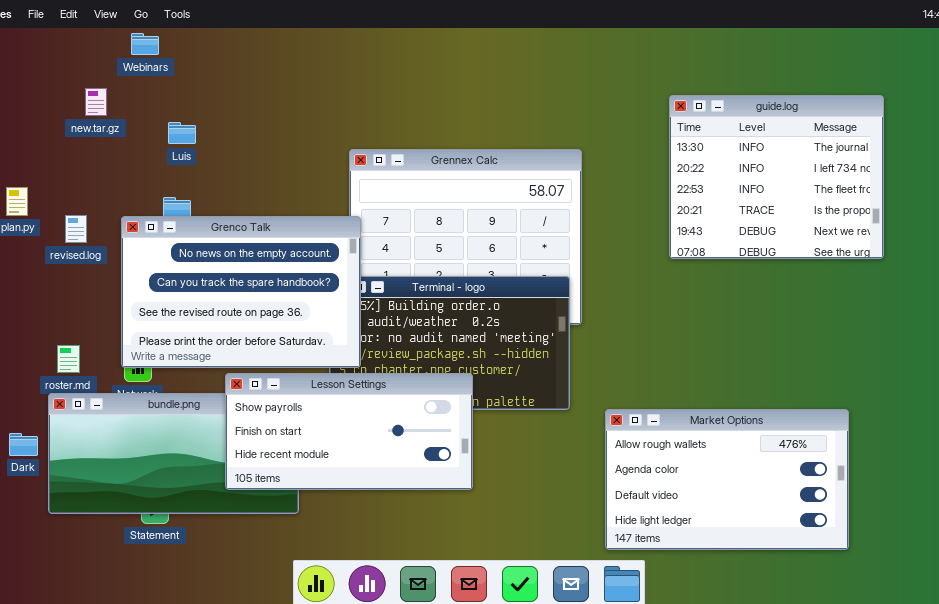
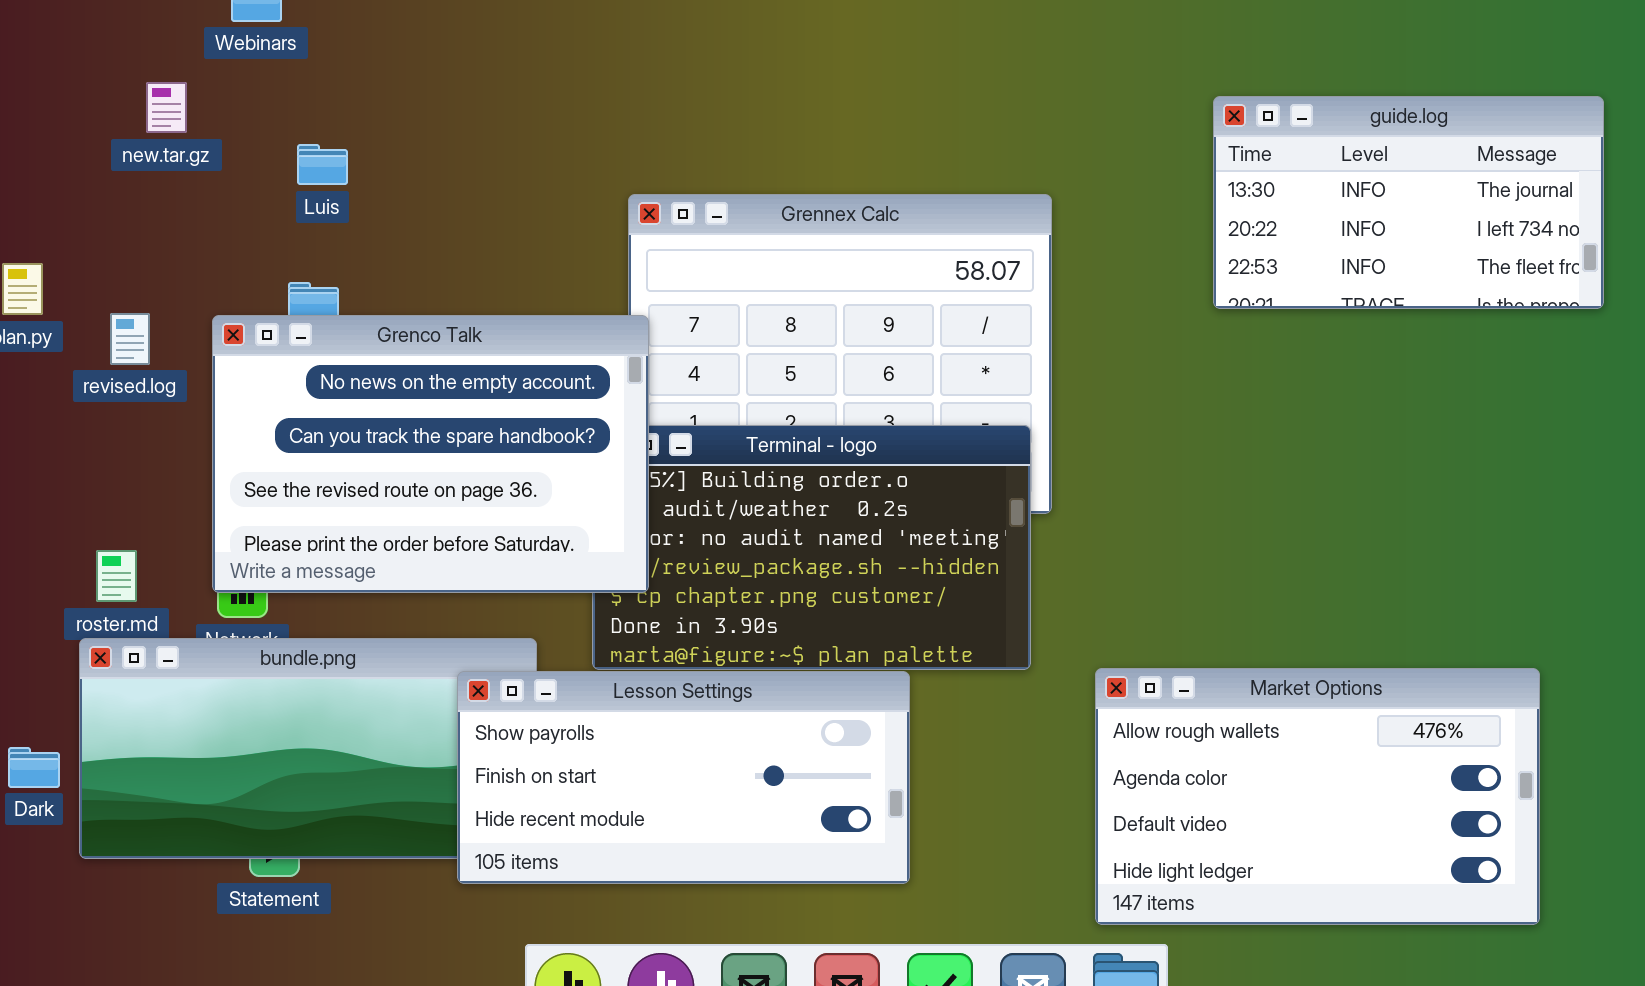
guide.log: [669,95,884,259] -> [1213,96,1604,309], resized
Lesson Settings: [225,373,473,490] -> [457,671,910,884], moved
Dark: [9,433,38,456] -> [8,747,60,788], moved

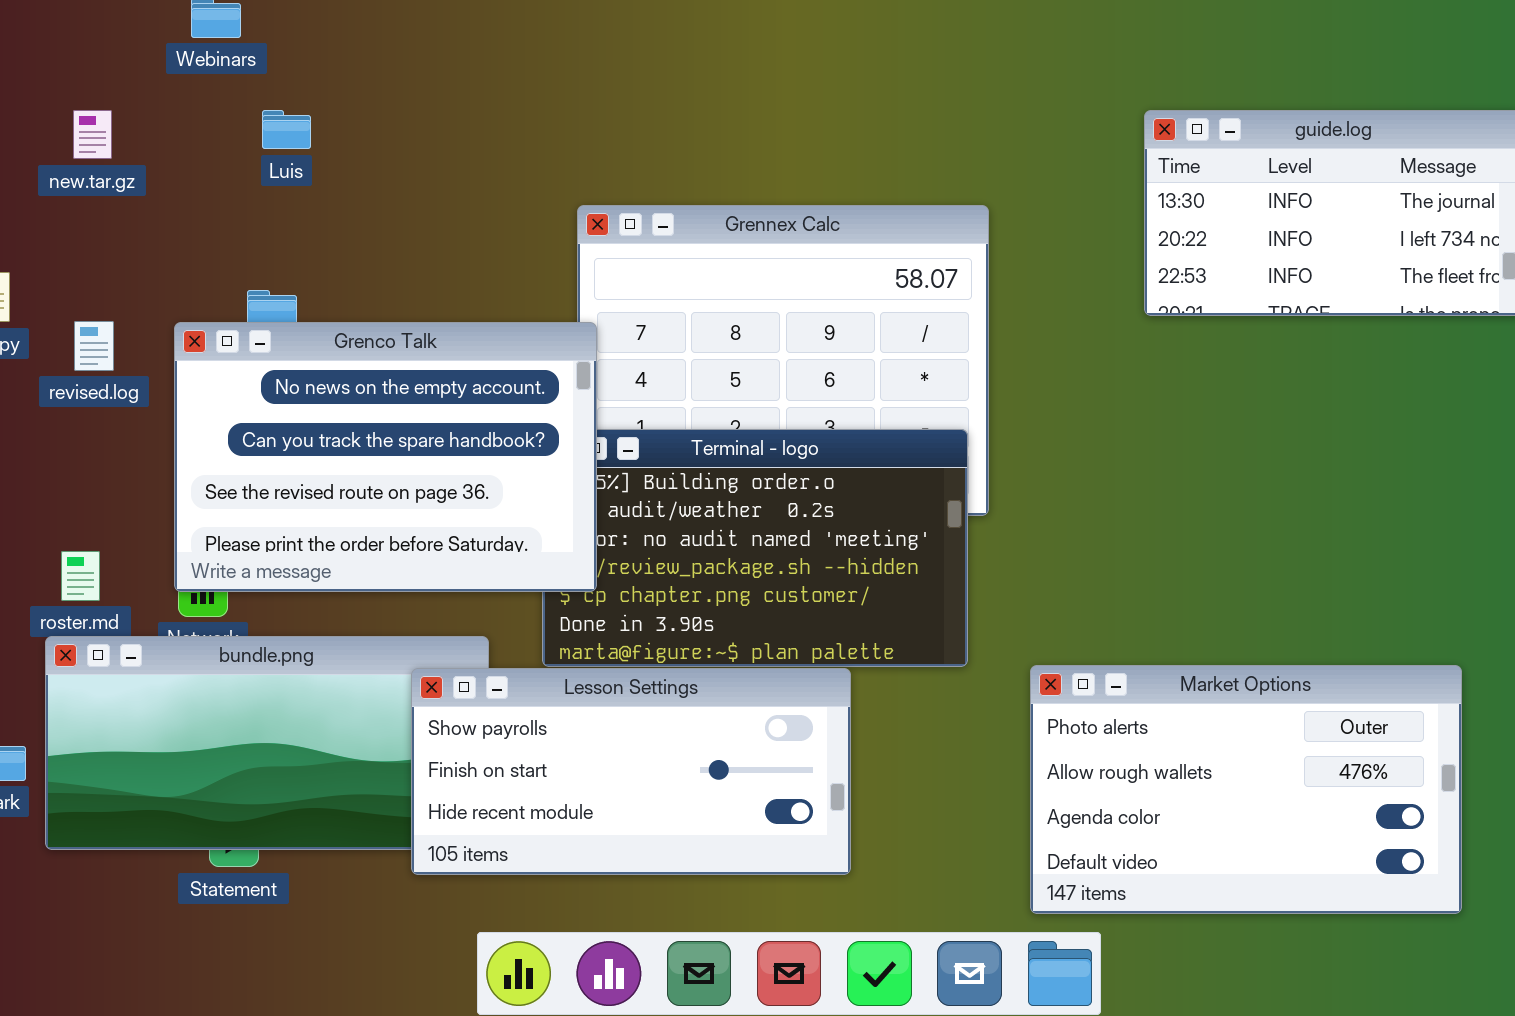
new.tar.gz: [146,82,187,133] -> [73,110,112,159], moved
Luis: [297,144,348,185] -> [262,110,311,149], moved
Market Options: [1095,668,1540,925] -> [1030,665,1462,914], scrolled up 1 row

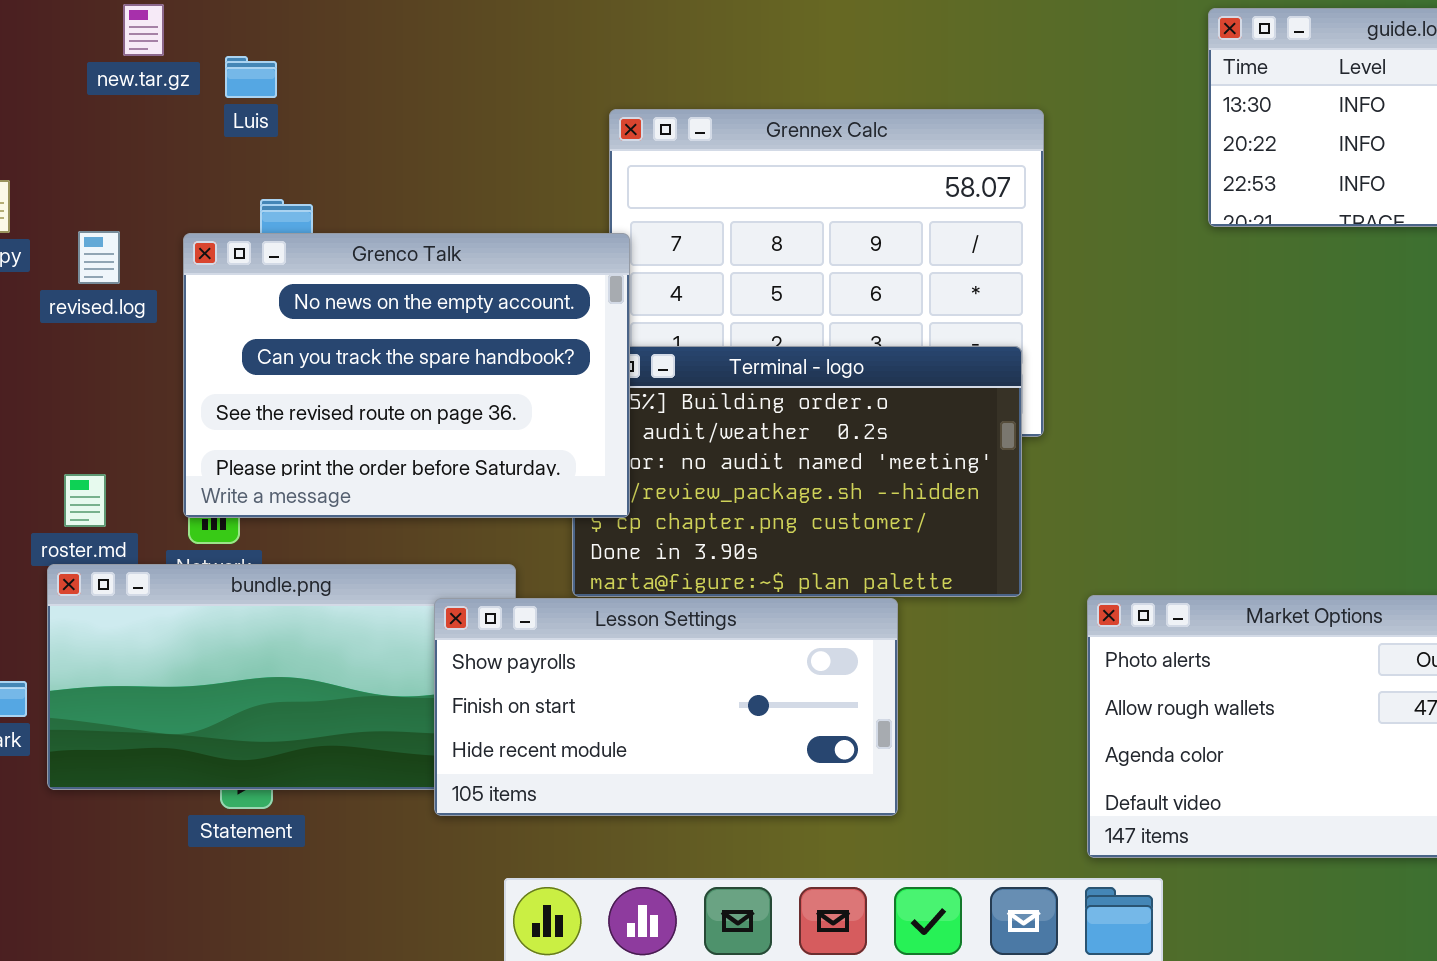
new.tar.gz: [73,110,112,159] -> [123,4,164,56], moved
Luis: [262,110,311,149] -> [225,56,277,98], moved

